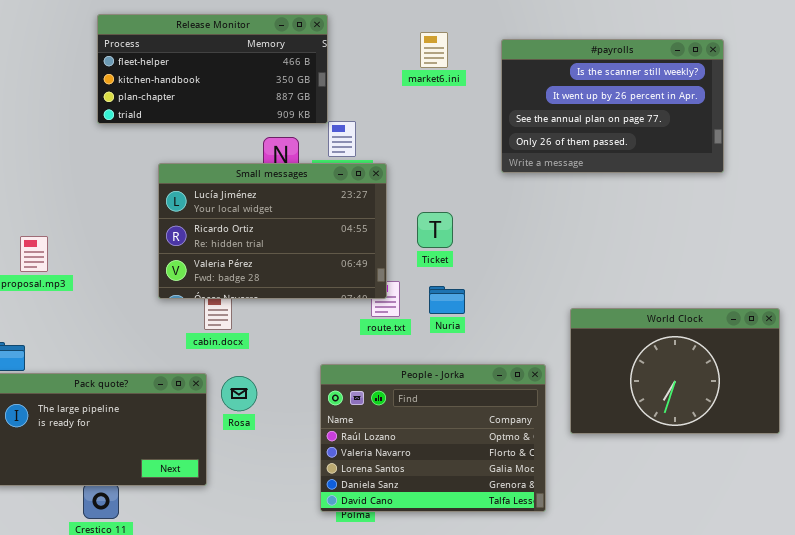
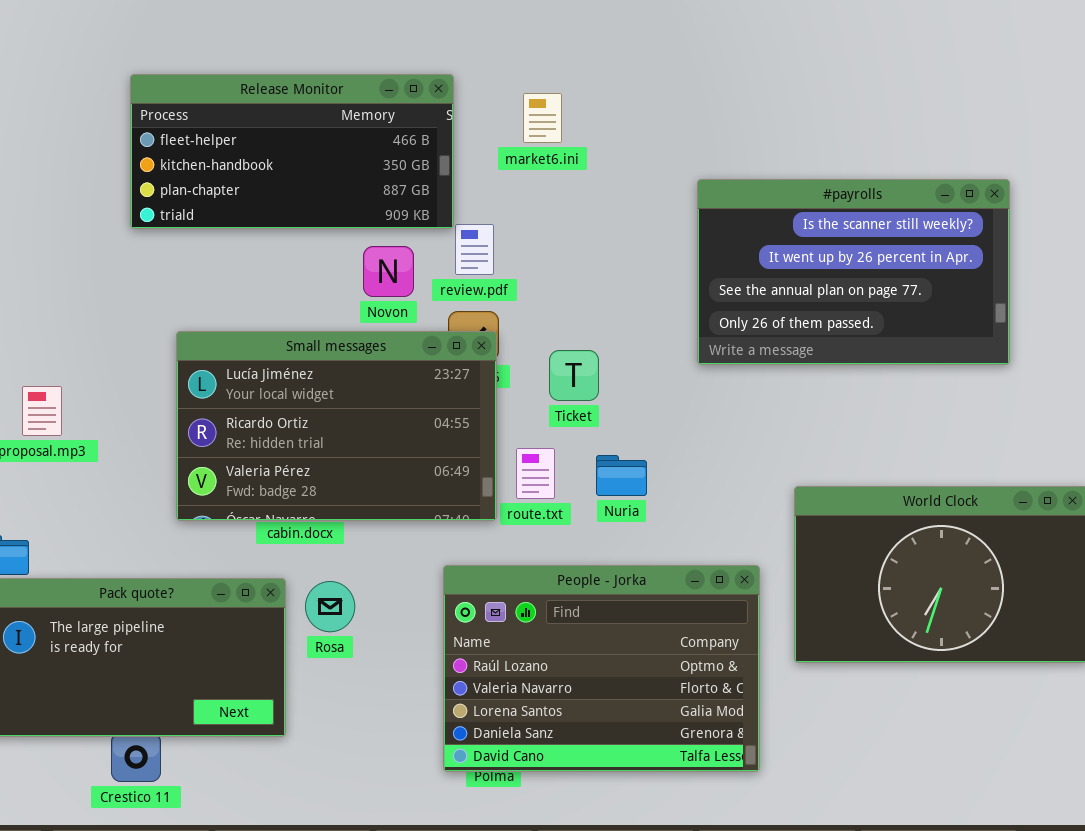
market6.ini: [420,32,448,68] -> [523,93,562,143], moved
#payrolls: [501,39,724,173] -> [697,179,1010,365], moved
Small messages: [158,163,387,299] -> [176,331,497,521], moved
Ticket: [417,212,453,248] -> [549,350,599,401], moved

